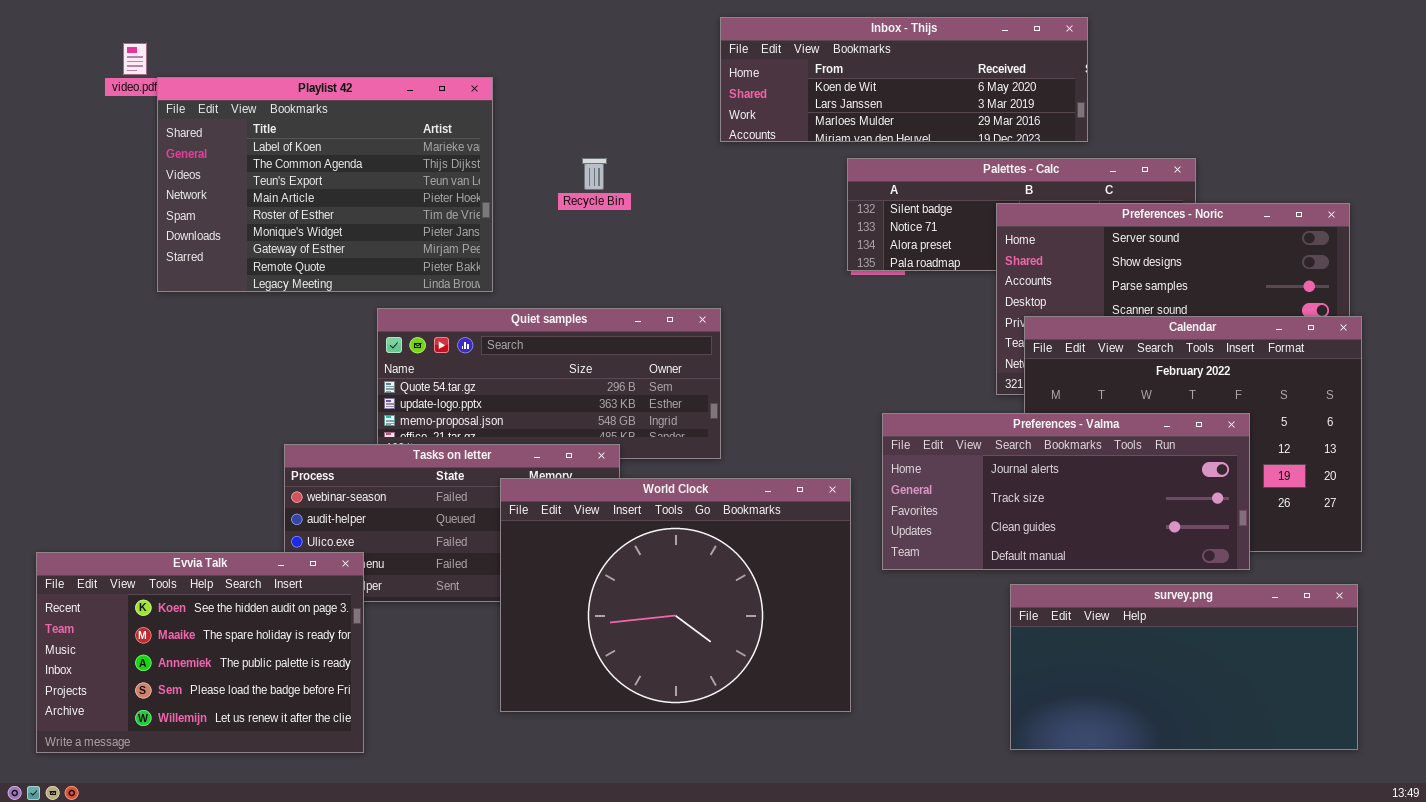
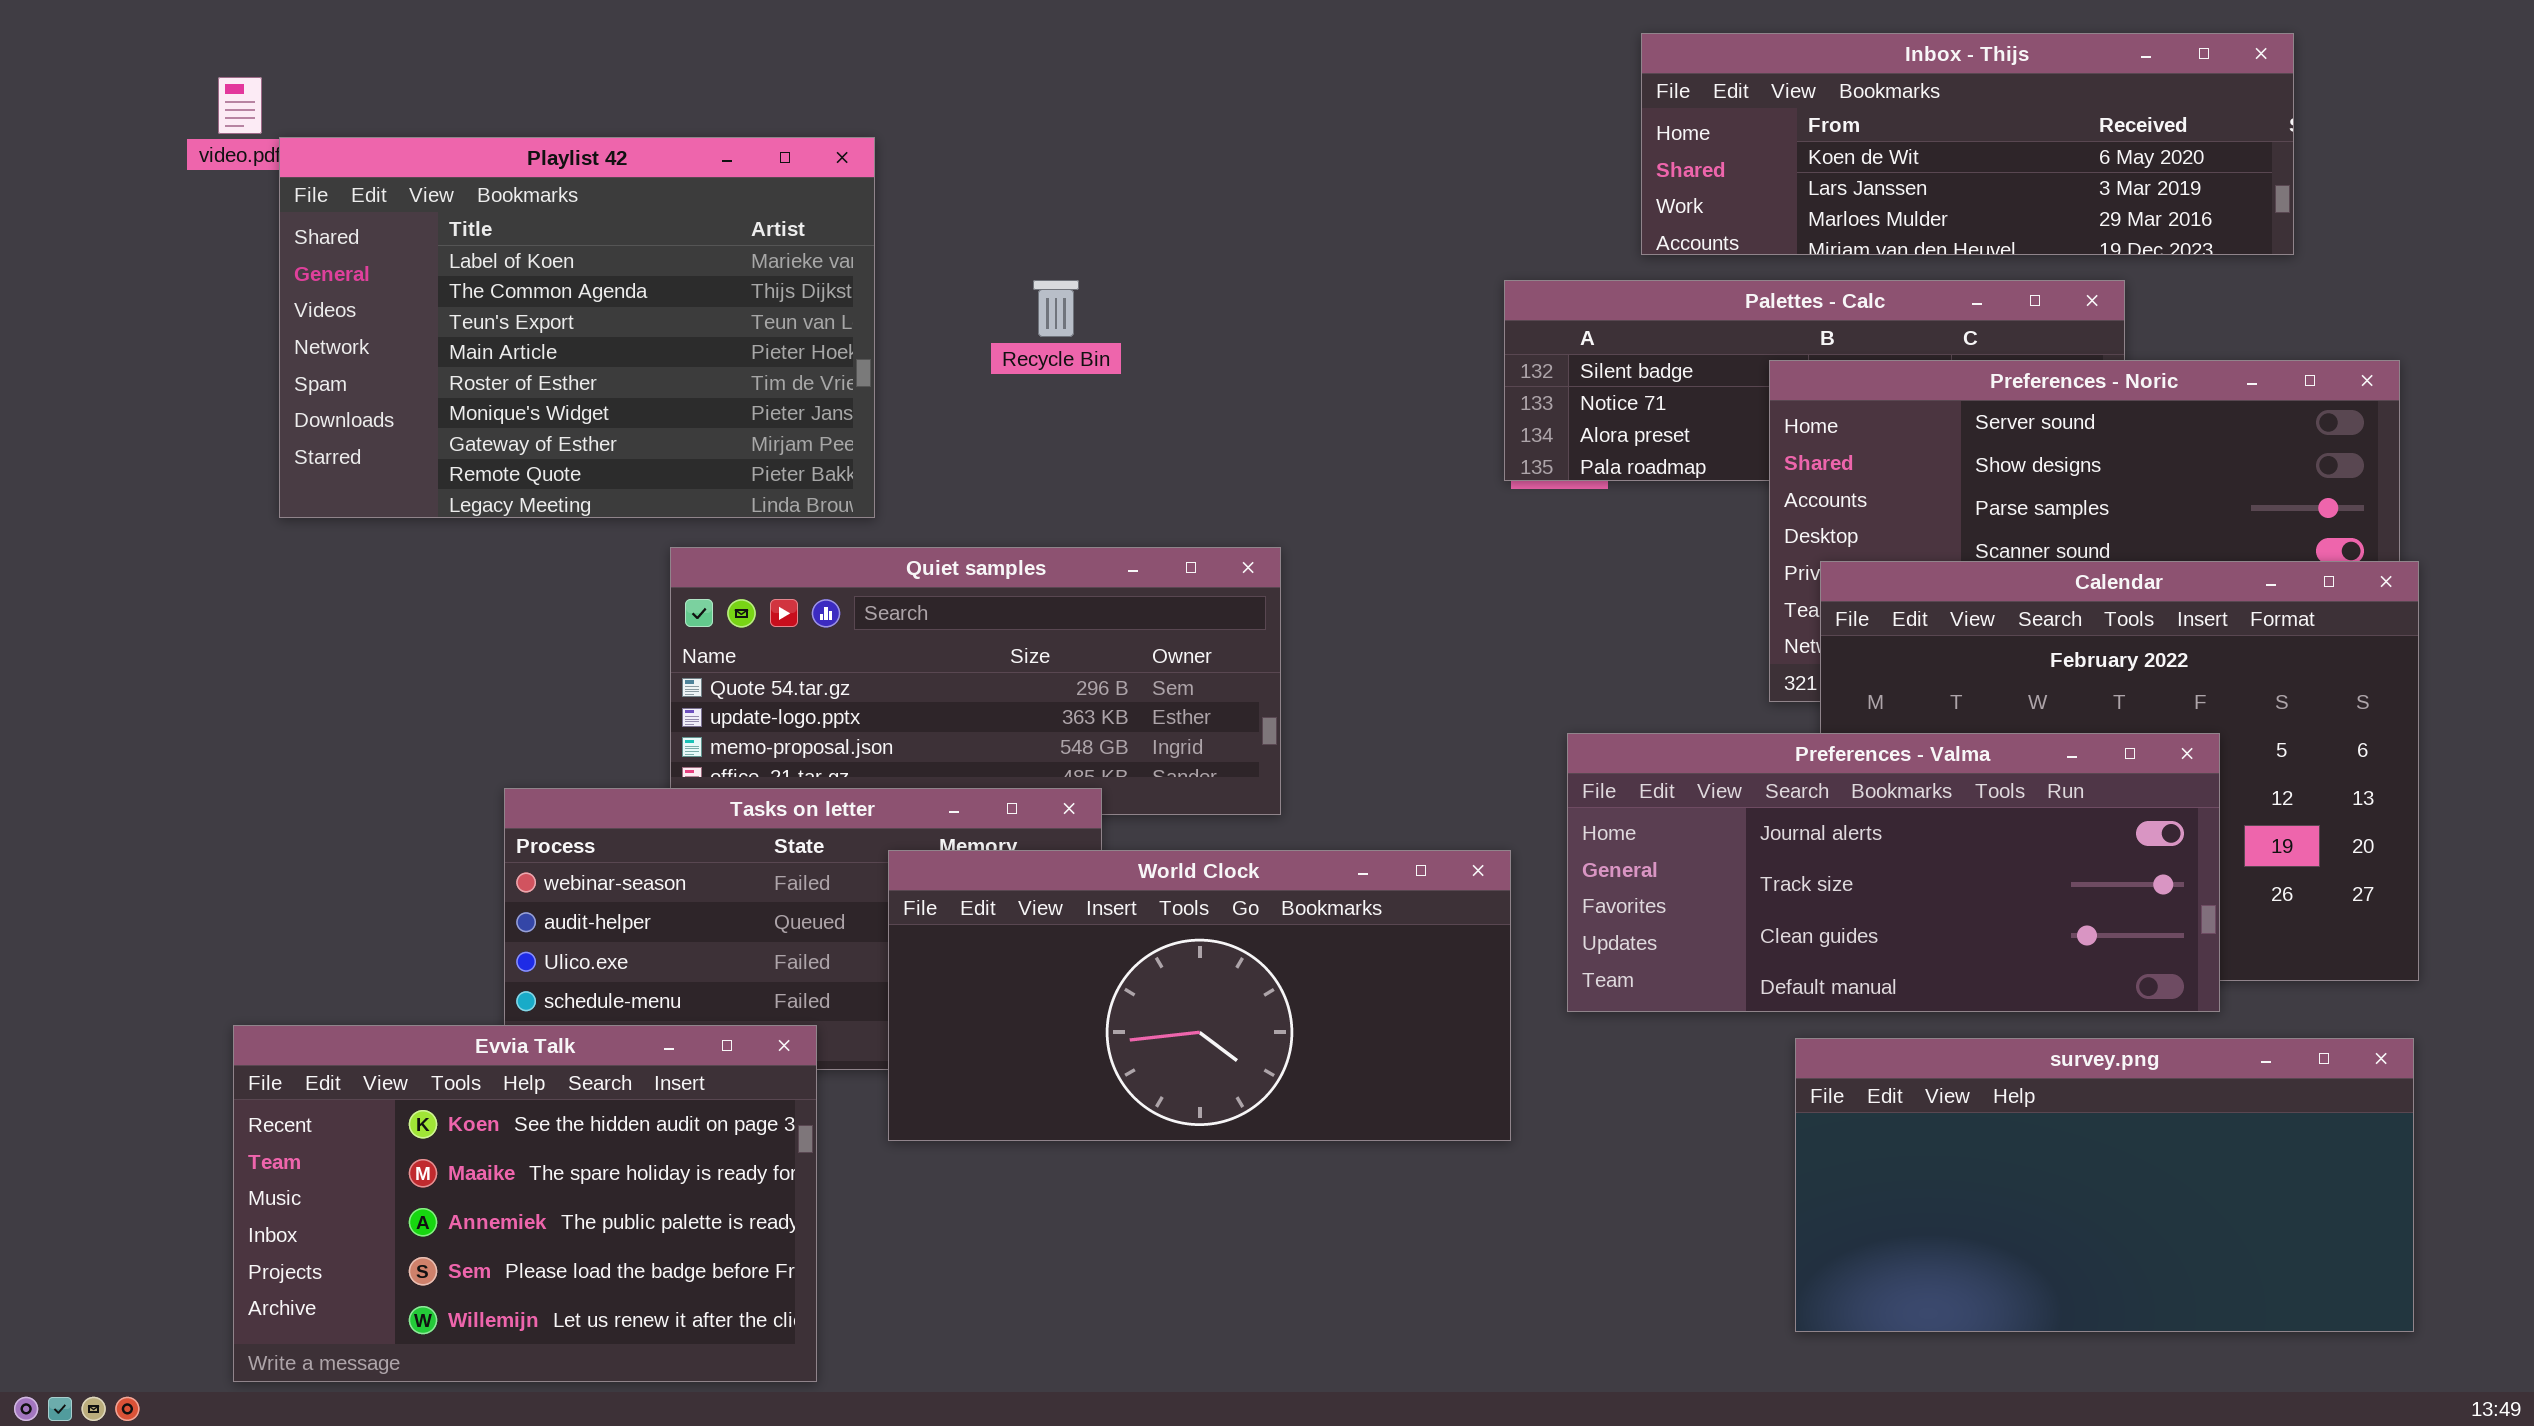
Inbox - Thijs: [720,17,1088,142] -> [1641,33,2294,255], moved
World Clock: [500,478,851,712] -> [888,850,1511,1141], resized
Evvia Talk: [36,552,364,753] -> [233,1025,817,1382], moved

